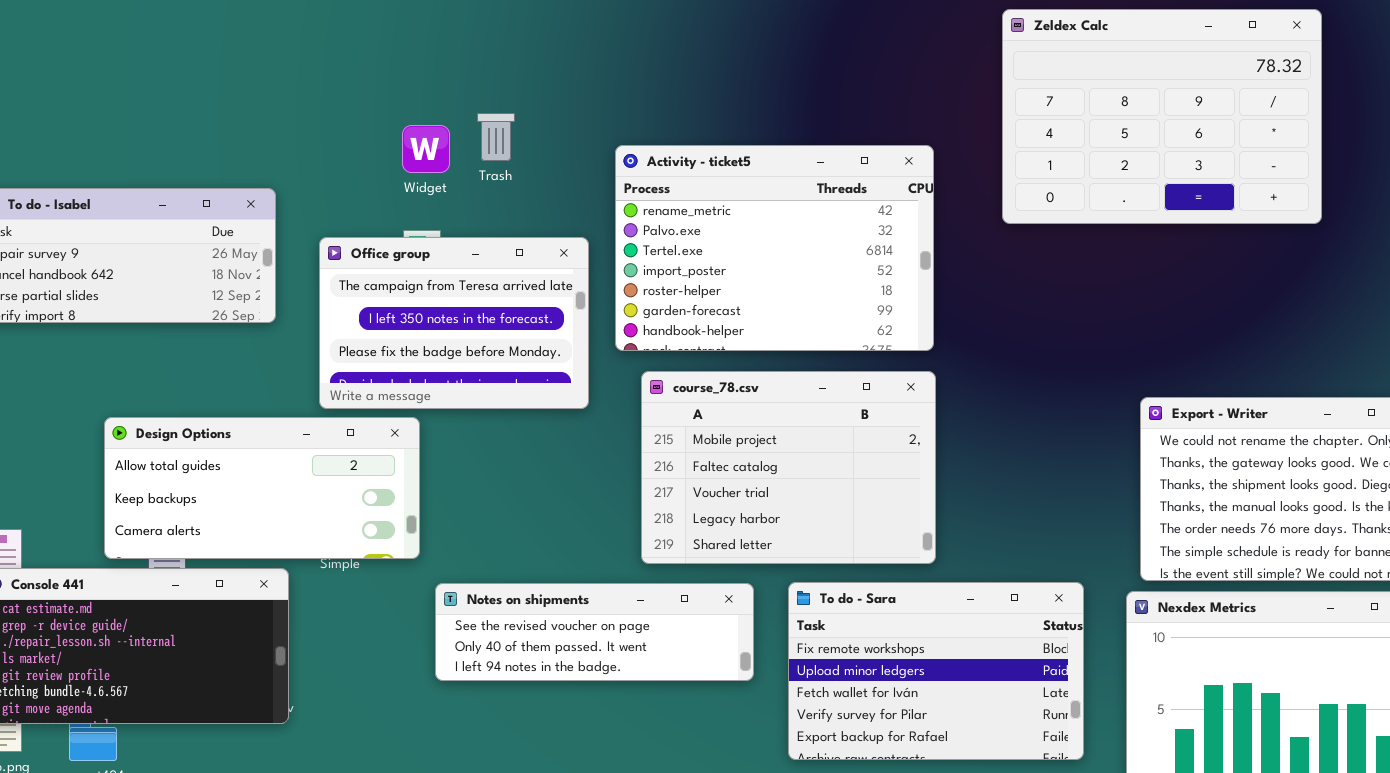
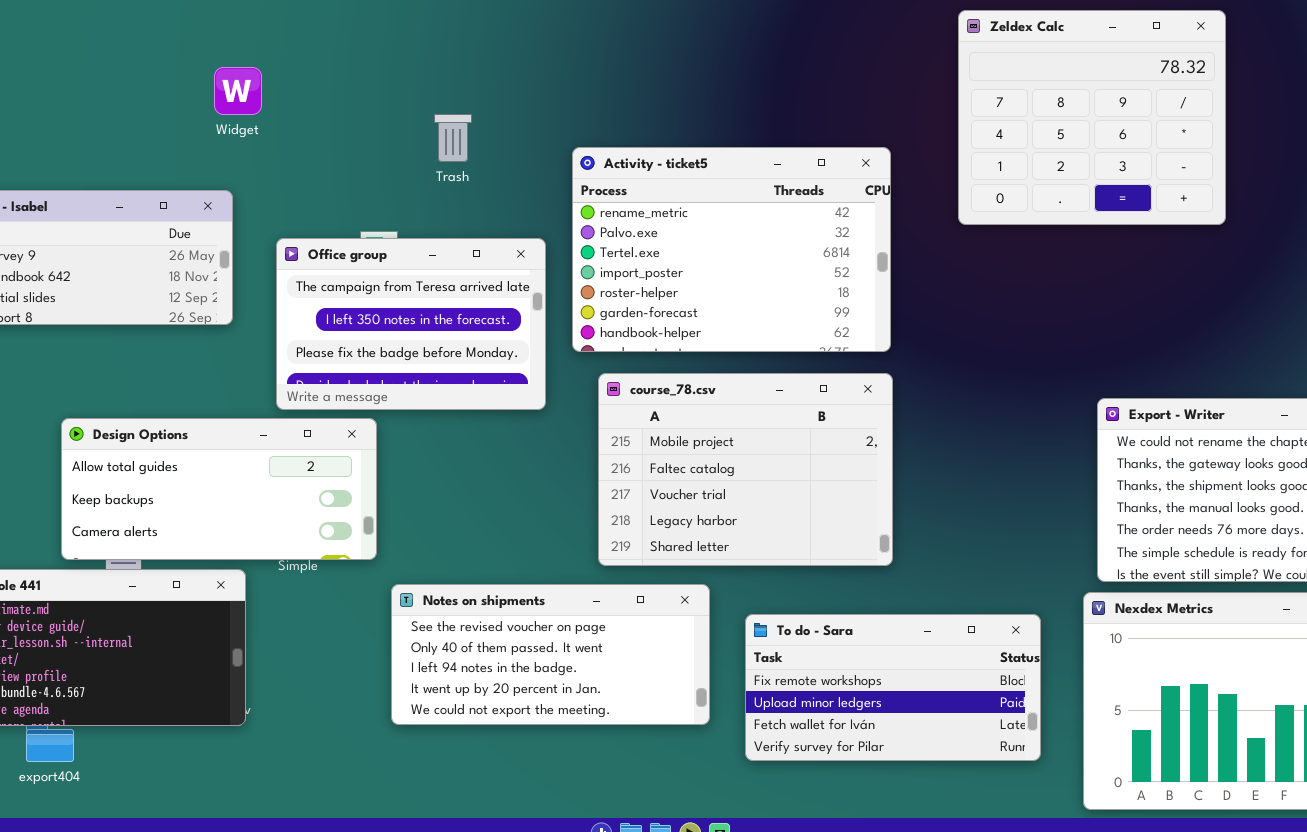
Zeldex Calc: [1002,9,1322,224] -> [958,10,1226,225], resized
Widget: [402,125,450,173] -> [214,67,262,115], moved
To do - Sara: [788,582,1084,760] -> [745,614,1041,761], resized
Notes on shipments: [435,583,754,681] -> [391,584,710,725], resized

